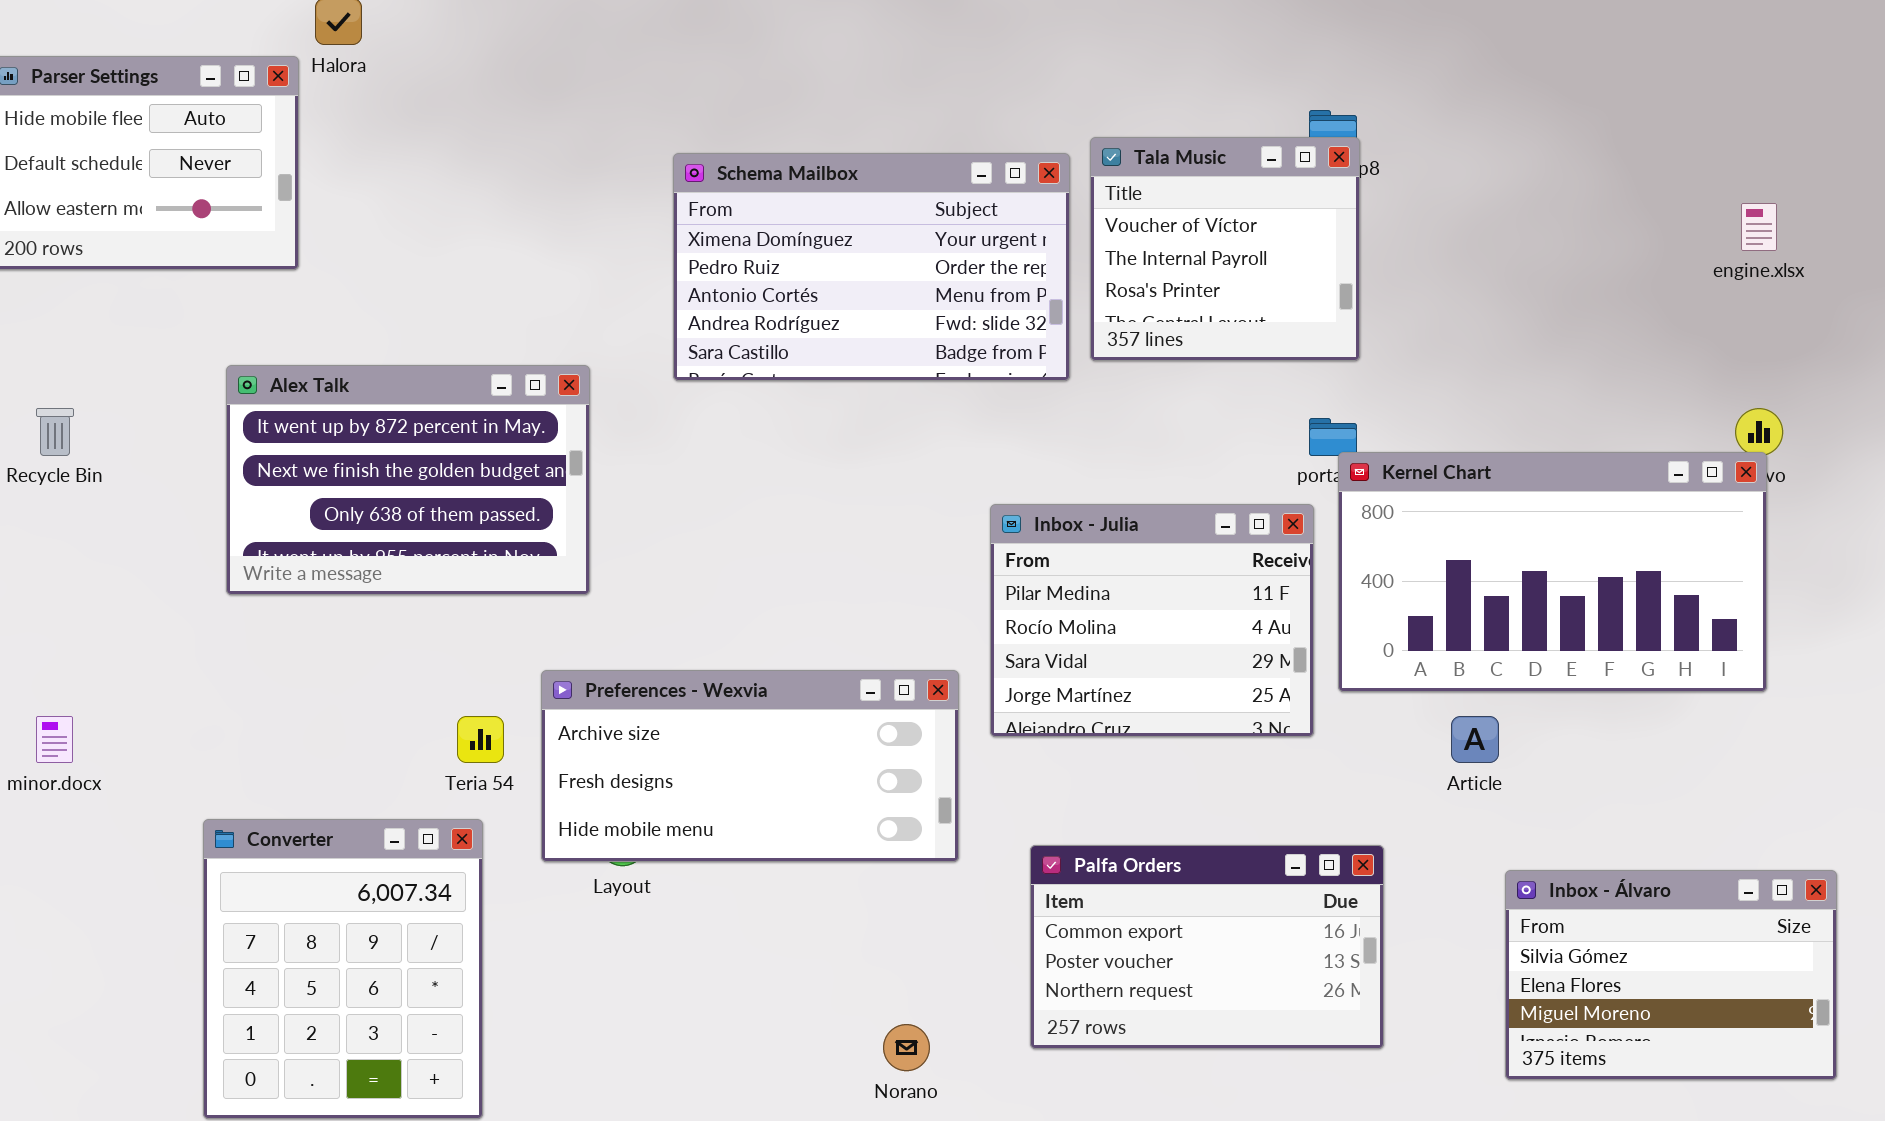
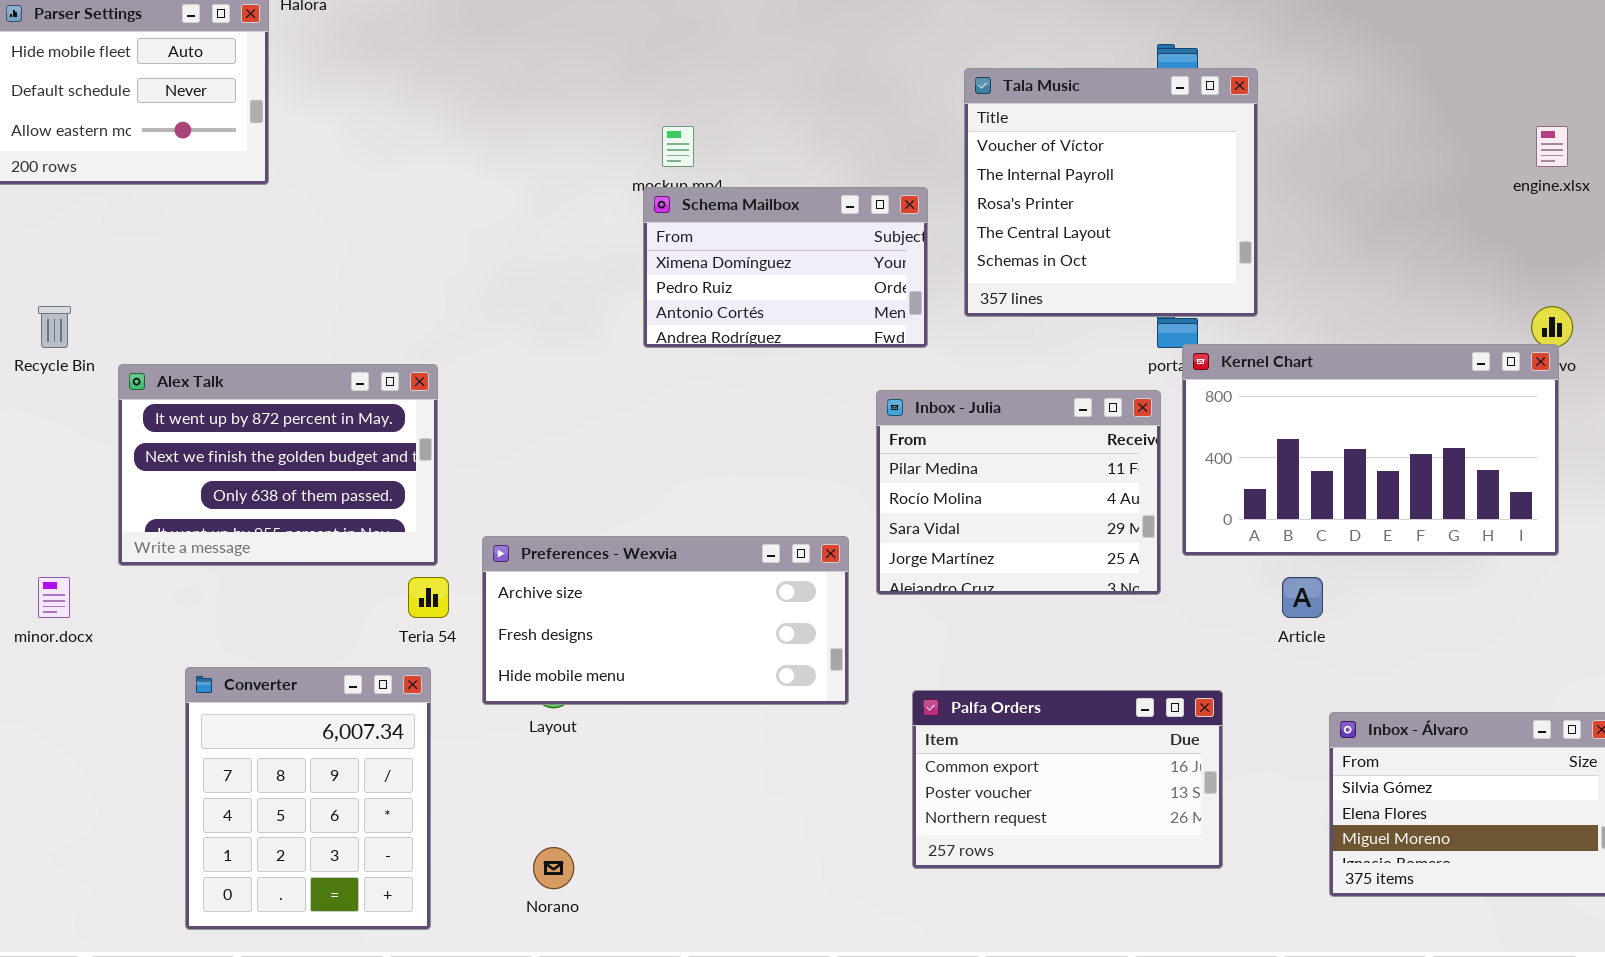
Tala Music: [1090,137,1360,361] -> [964,68,1258,317], resized
Schema Mailbox: [673,153,1070,381] -> [643,187,928,348], moved, resized
Alex Talk: [226,365,590,595] -> [118,364,438,566], moved
Norano: [883,1024,930,1071] -> [533,847,574,889], moved

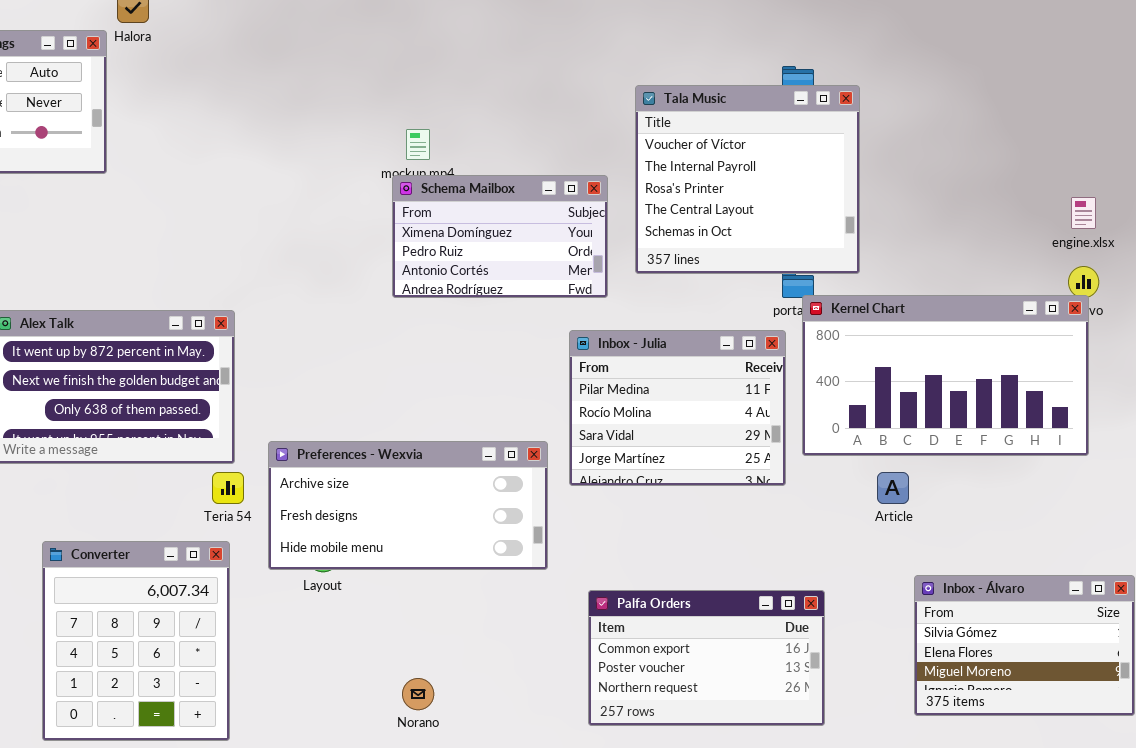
engine.xlsx: [1536,126,1568,167] -> [1071,197,1096,229], moved
Palfa Orders: [912,690,1223,869] -> [588,590,825,726], moved
Norano: [533,847,574,889] -> [402,678,434,710], moved

